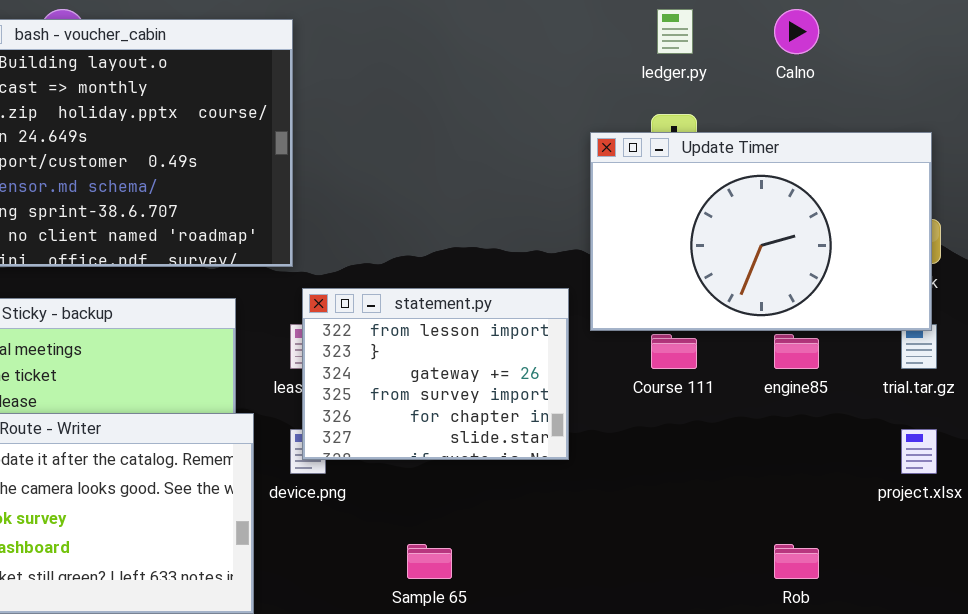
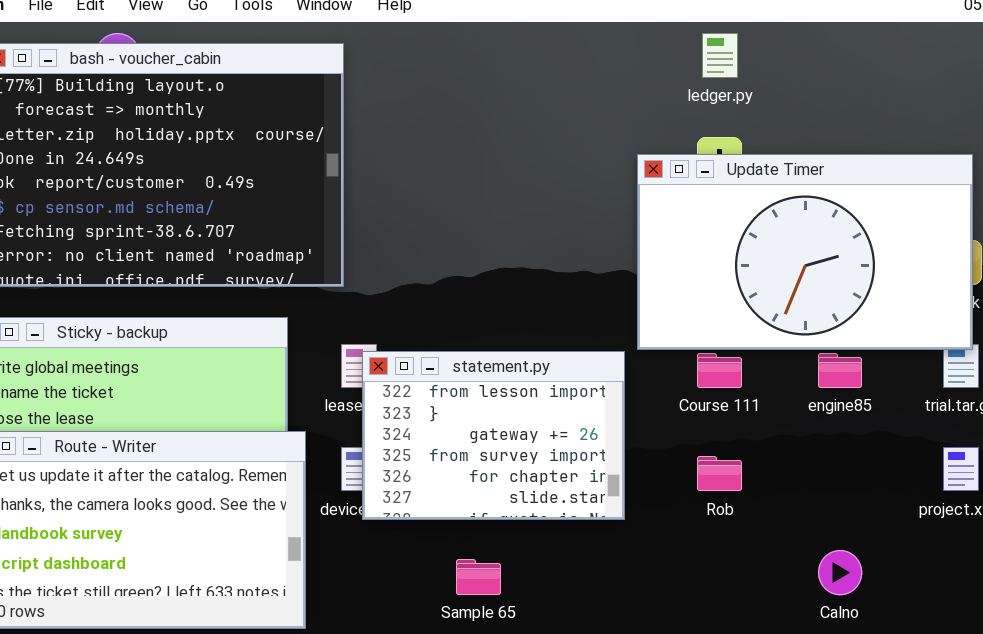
Calno: [774,9,819,54] -> [818,550,862,595], moved
statement.py: [302,288,569,460] -> [362,351,625,520], moved
Rob: [774,544,819,579] -> [697,456,742,491], moved

